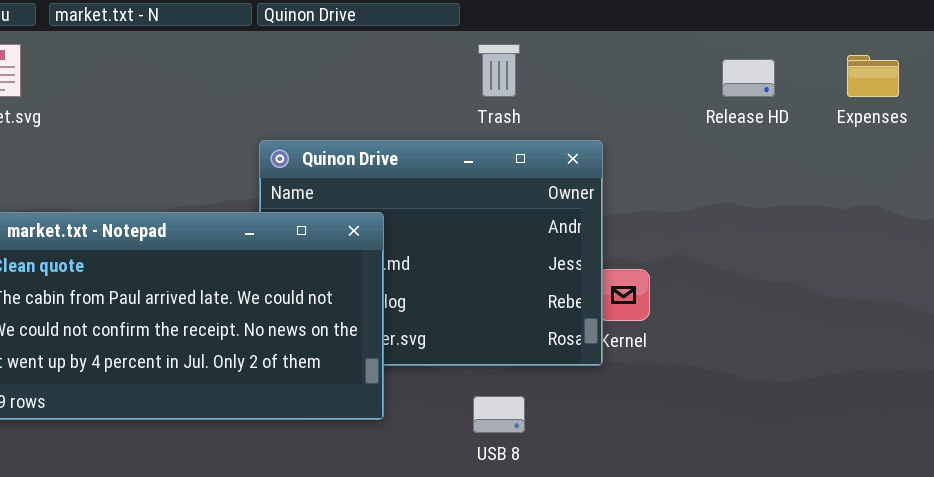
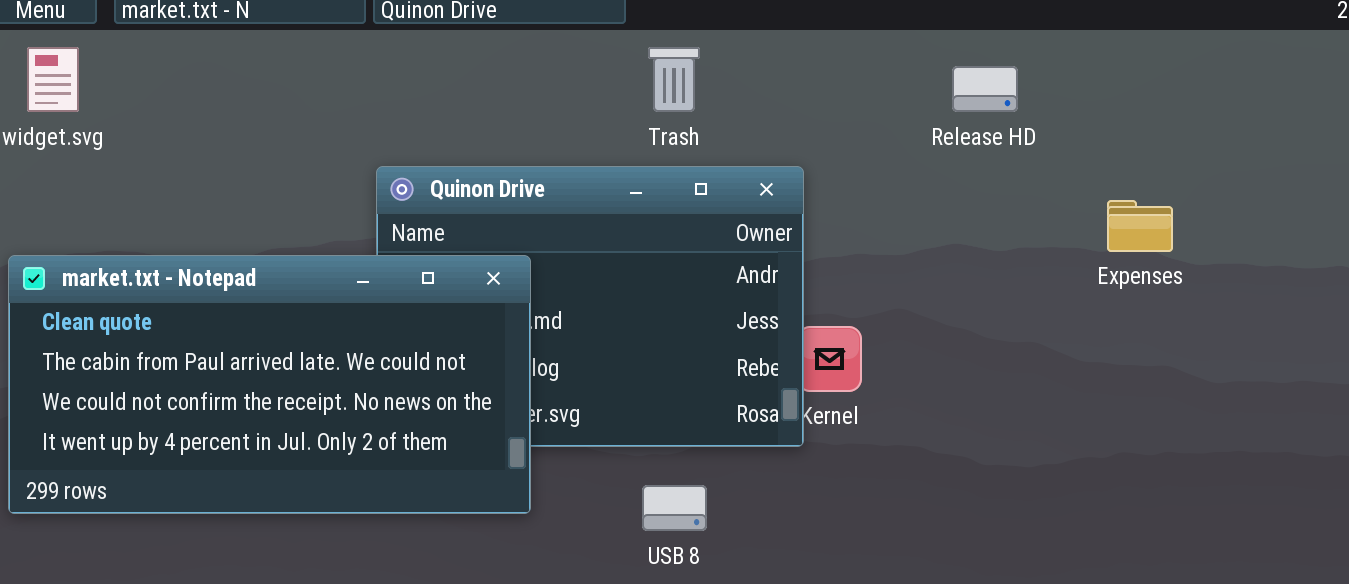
Expenses: [847,55,899,97] -> [1107,200,1173,252], moved

